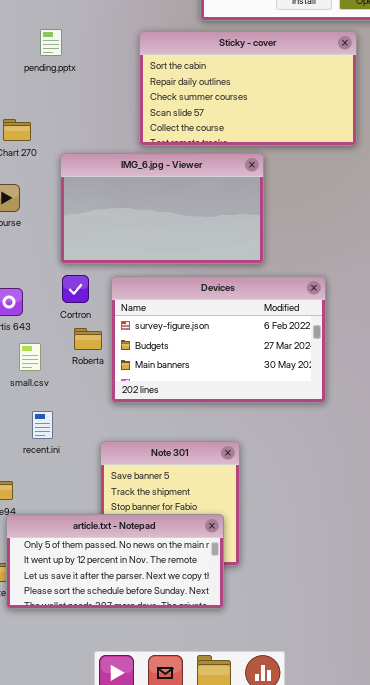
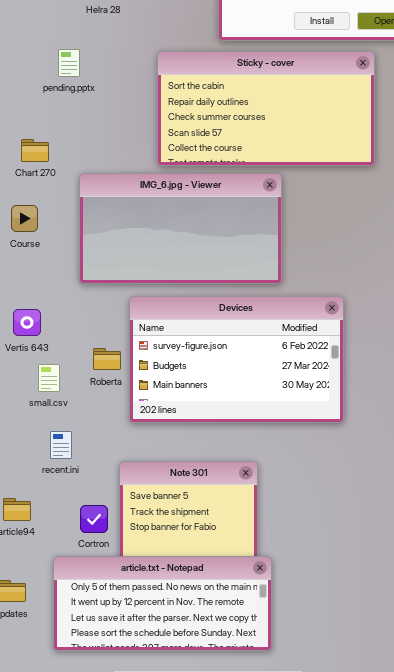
Cortron: [62,275,89,303] -> [80,505,108,533], moved
article.txt - Notepad: [6,514,224,609] -> [53,556,272,651], moved

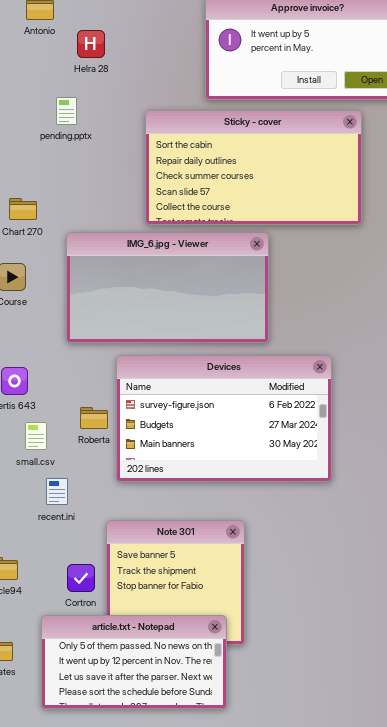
pending.pptx: [58,49,80,77] -> [56,97,77,125], moved
recent.ini: [50,431,72,459] -> [46,478,68,505], moved
article.txt - Notepad: [53,556,272,651] -> [41,615,227,709], resized

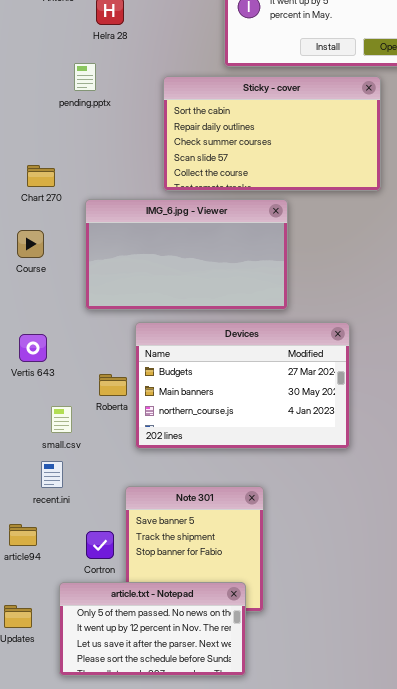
Devices: [116,355,332,482] -> [135,322,350,449], scrolled down 1 row
small.csv: [25,422,47,450] -> [51,406,72,433], moved
recent.ini: [46,478,68,505] -> [41,461,63,488], moved

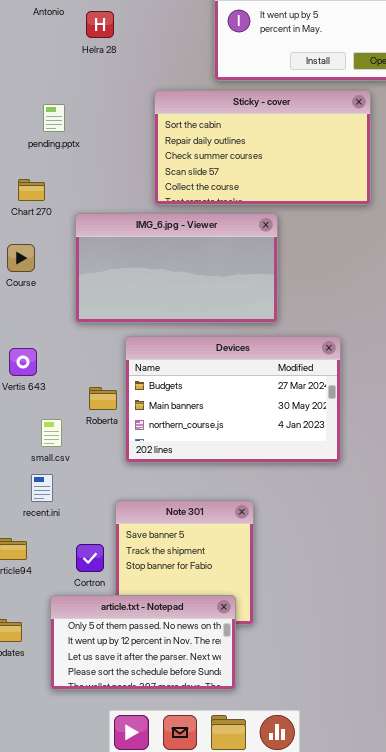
pending.pptx: [74,63,96,91] -> [43,104,65,132], moved

